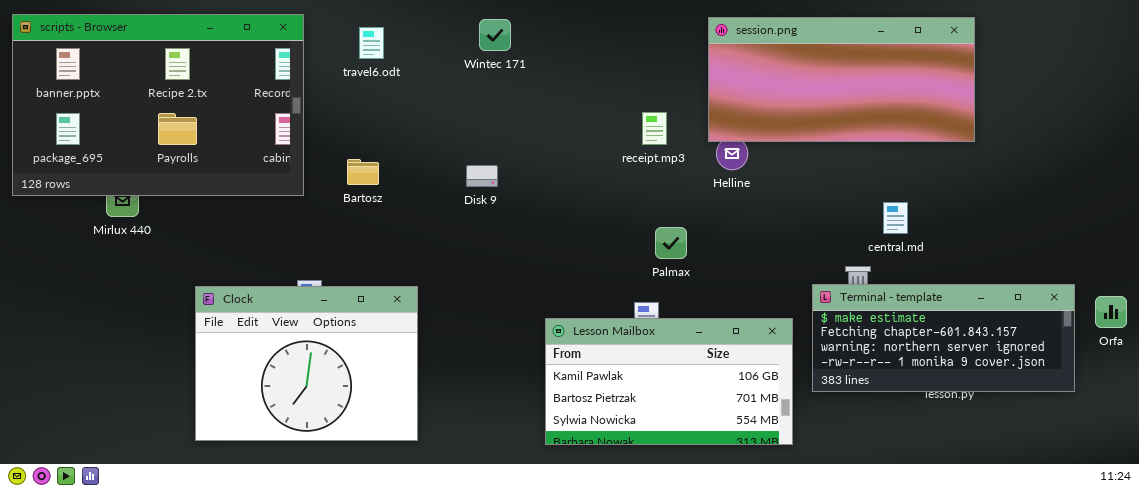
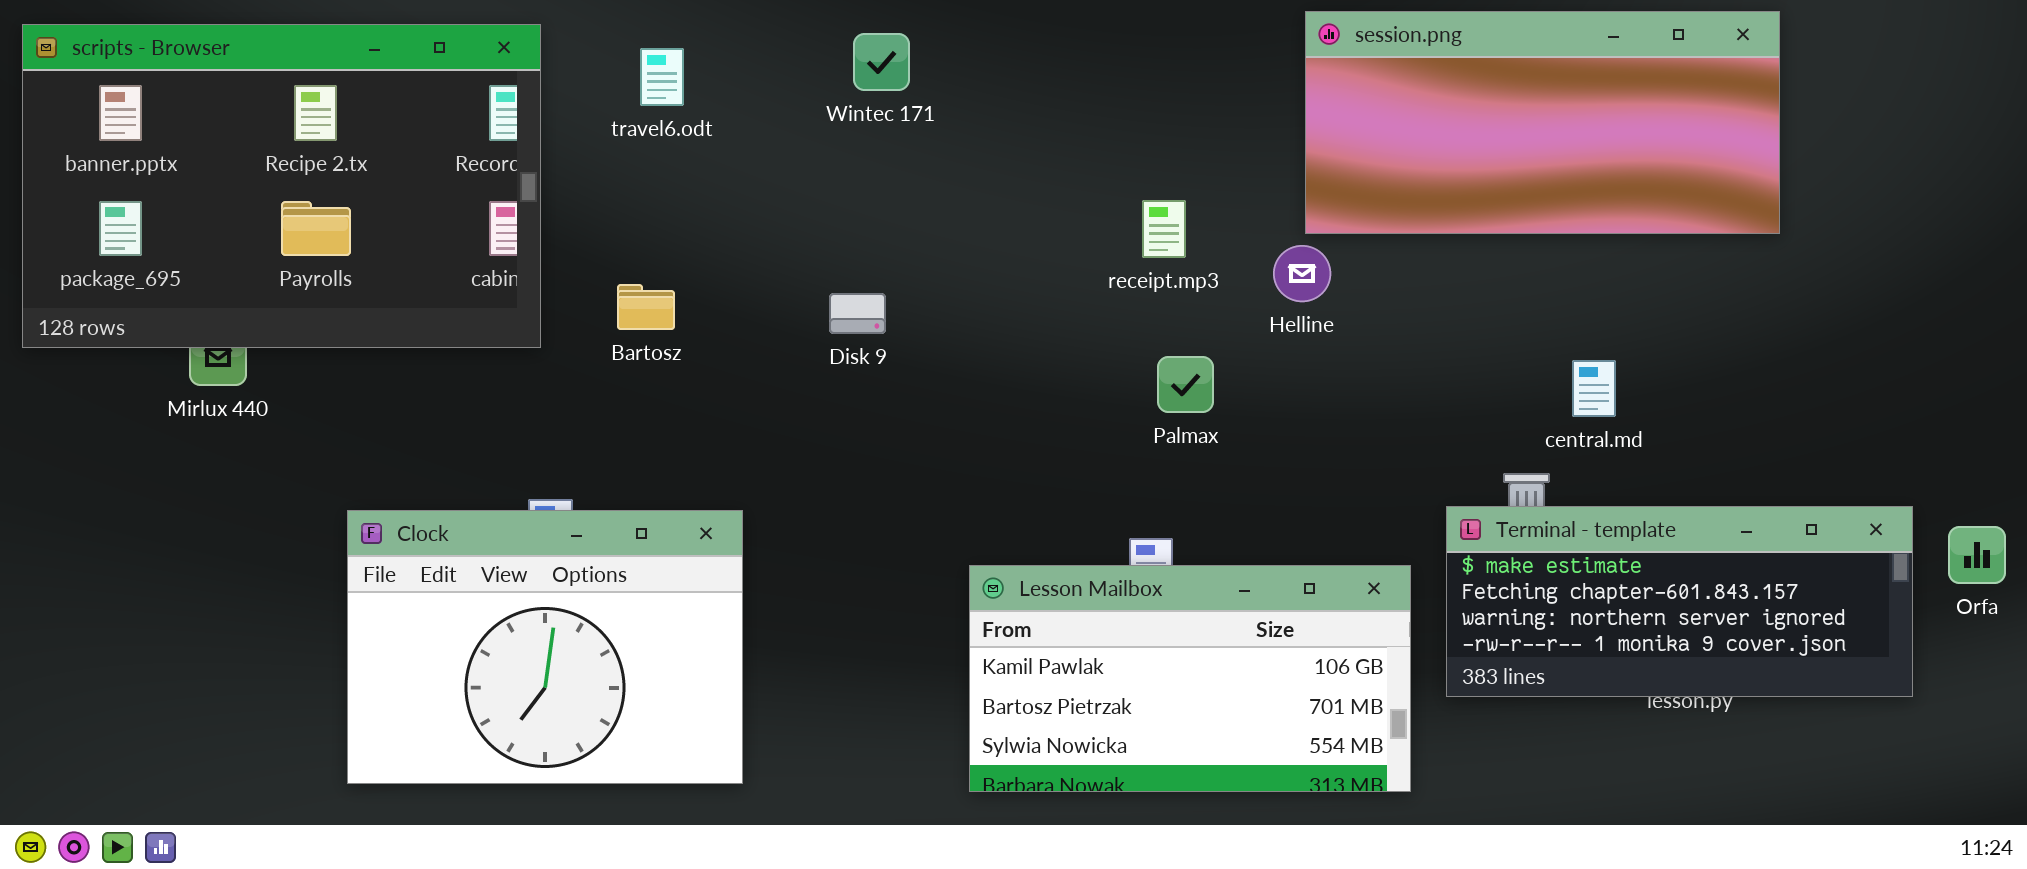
session.png: [708,17,975,142] -> [1305,11,1780,234], moved
Palmax: [655,227,687,259] -> [1157,356,1214,413], moved

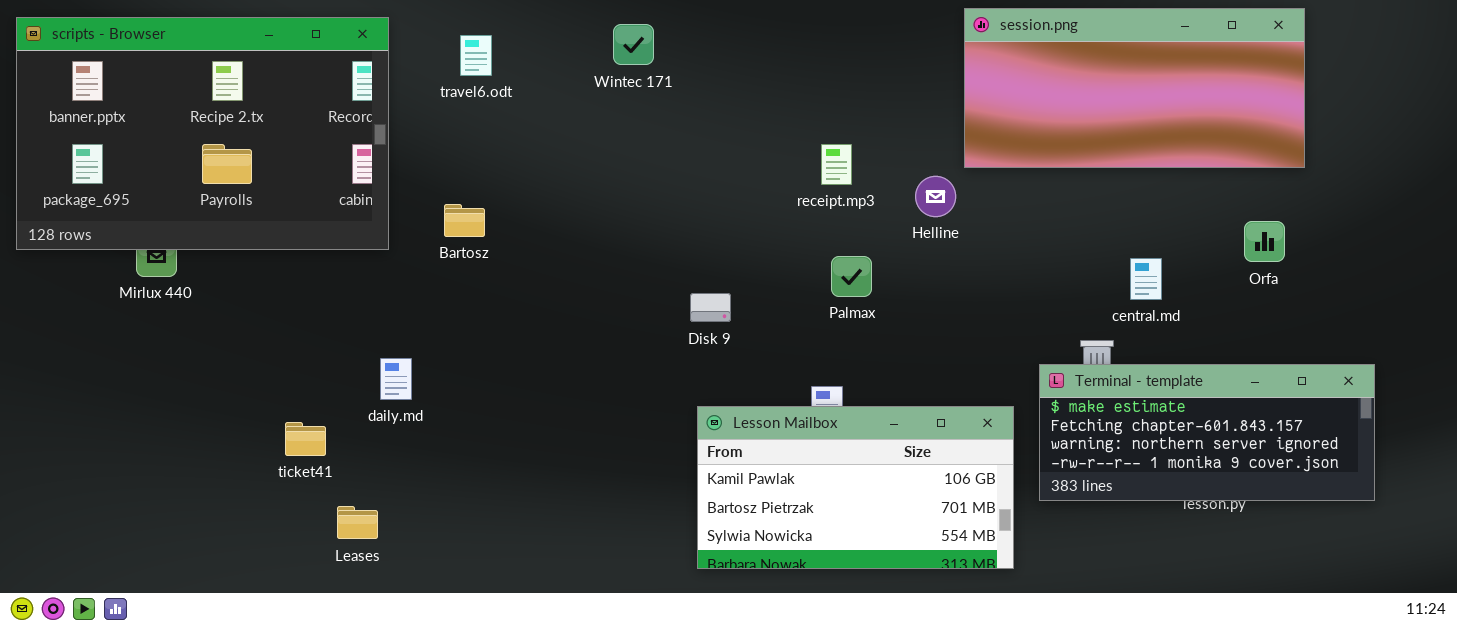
session.png: [1305,11,1780,234] -> [964,8,1305,168], moved
Disk 9: [829,293,886,334] -> [690,293,731,322], moved
Clock: [347,510,743,784] -> none, closed
Orfa: [1948,526,2006,584] -> [1244,221,1285,262], moved

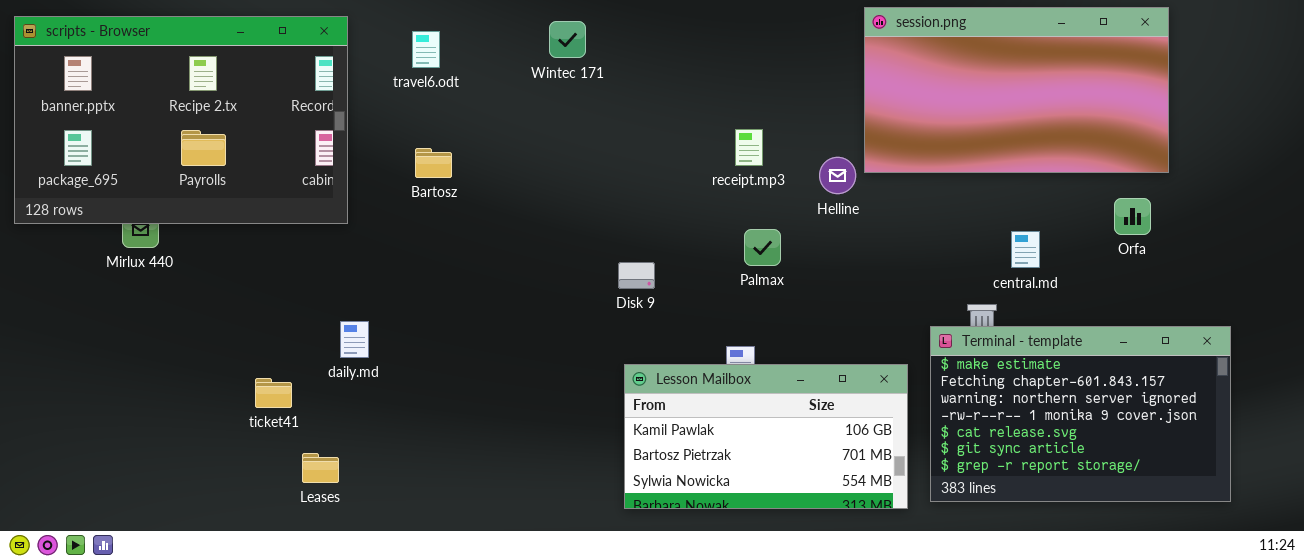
session.png: [964,8,1305,168] -> [864,7,1169,173], resized
Bartosz: [444,204,485,237] -> [415,148,452,178], moved
Terminal - template: [1039,364,1375,501] -> [930,326,1231,502], resized

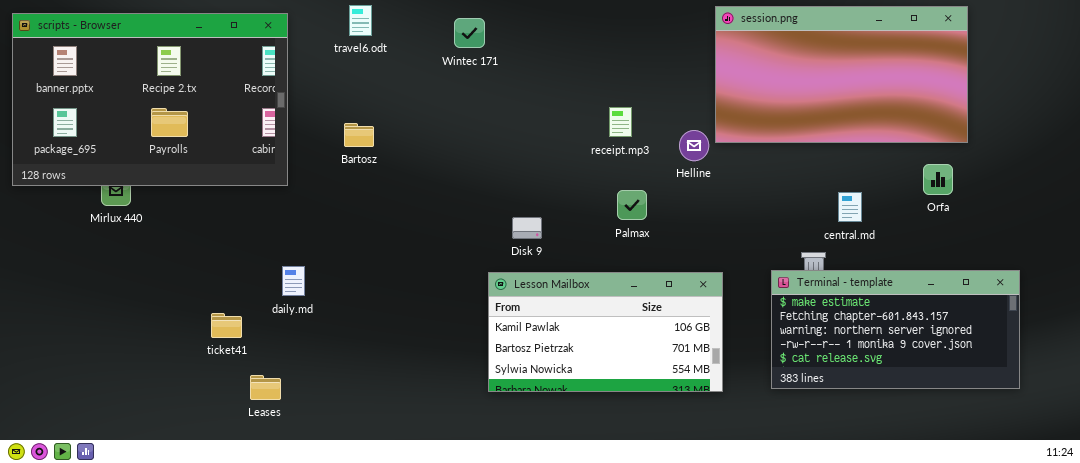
travel6.odt: [412,31,440,68] -> [349,5,372,36], moved
Terminal - template: [930,326,1231,502] -> [771,270,1020,389], resized
Lesson Mailbox: [624,364,908,509] -> [488,272,723,392], moved

